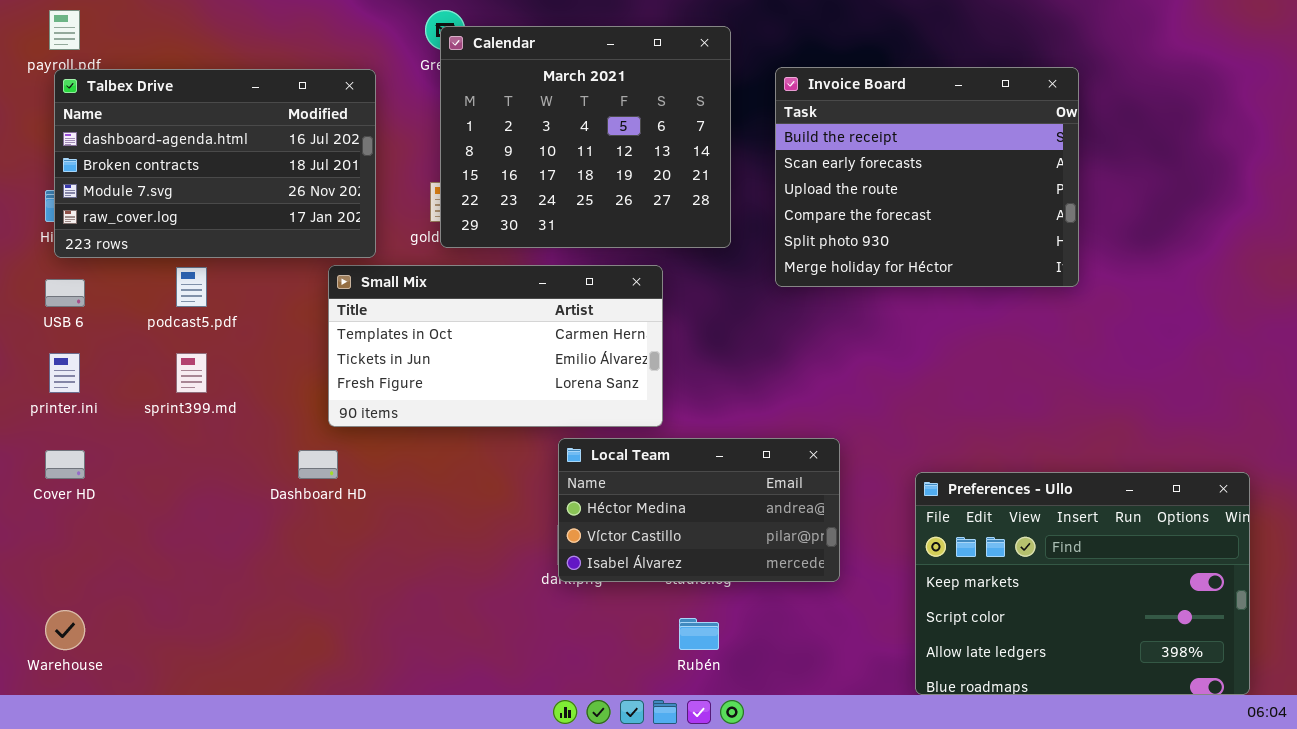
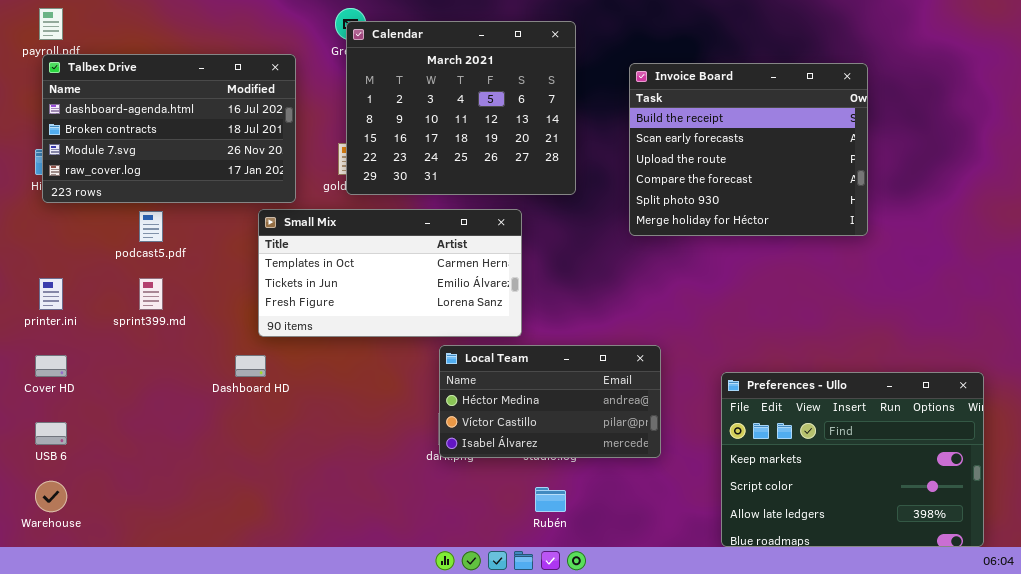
Invoice Board: [775,67,1079,287] -> [629,63,868,236], moved
USB 6: [45,279,85,307] -> [35,422,67,445], moved

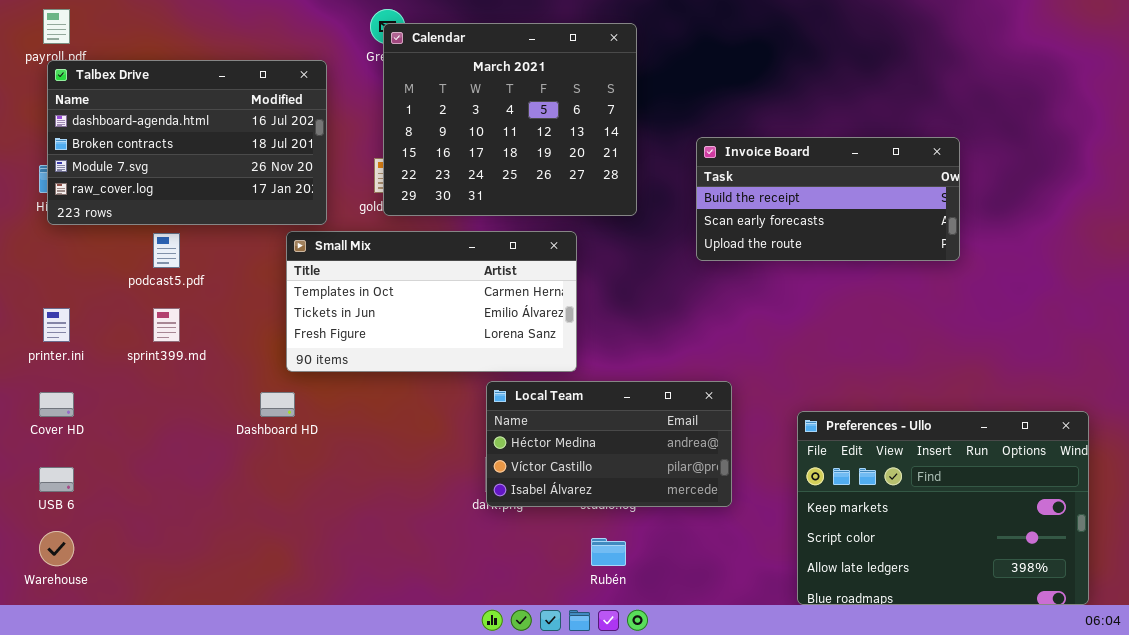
Invoice Board: [629,63,868,236] -> [696,137,960,261], resized

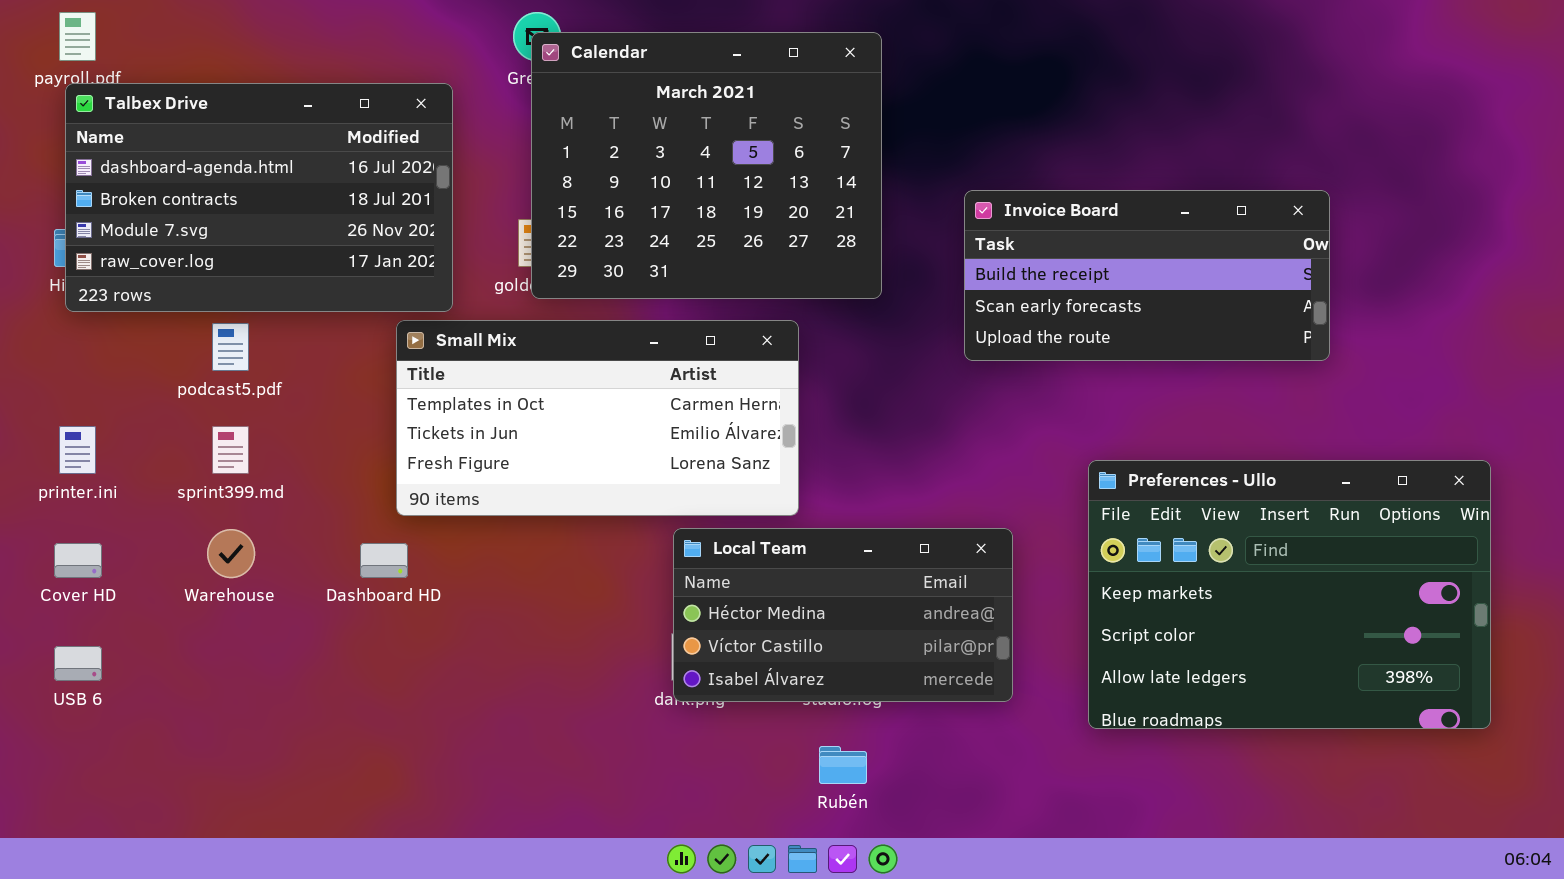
Preferences - Ullo: [797,411,1089,605] -> [1088,460,1491,729], moved
Warehouse: [39,531,74,566] -> [207,529,255,578], moved

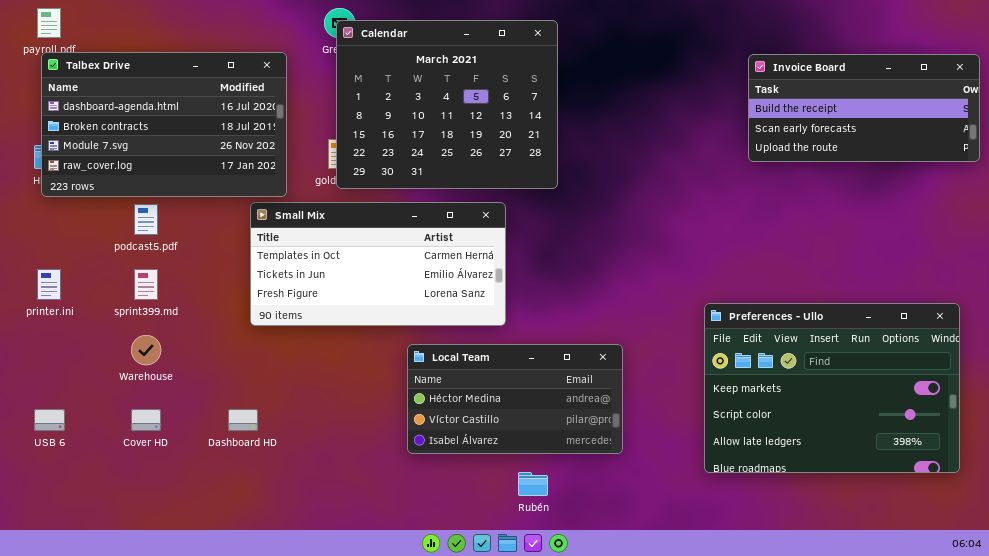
Invoice Board: [964,190,1330,361] -> [748,54,980,162], moved
Preferences - Ullo: [1088,460,1491,729] -> [704,303,960,473], moved
Local Team: [673,528,1013,702] -> [407,344,623,454], moved
Cover HD: [54,543,102,578] -> [131,409,161,431], moved
Dashboard HD: [360,543,408,578] -> [228,409,258,431], moved

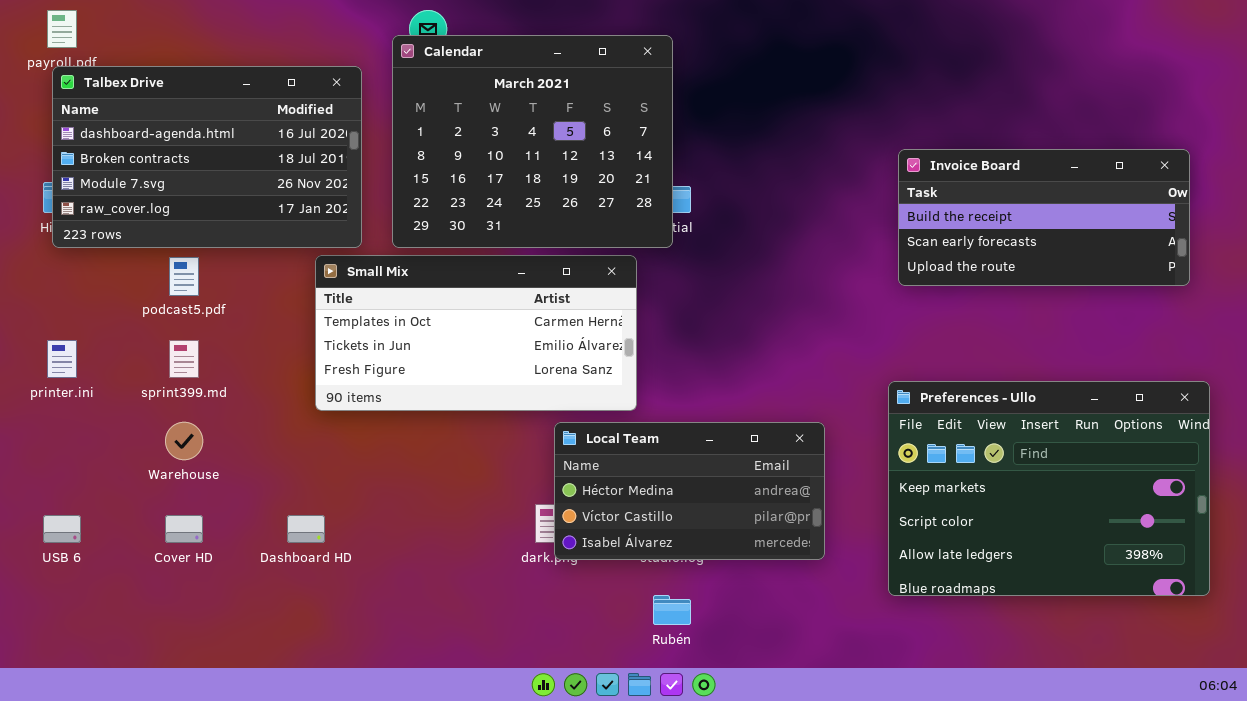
Calendar: [336,20,558,189] -> [392,35,673,248], moved
Invoice Board: [748,54,980,162] -> [898,149,1190,286], moved
Local Team: [407,344,623,454] -> [554,422,825,560], moved

